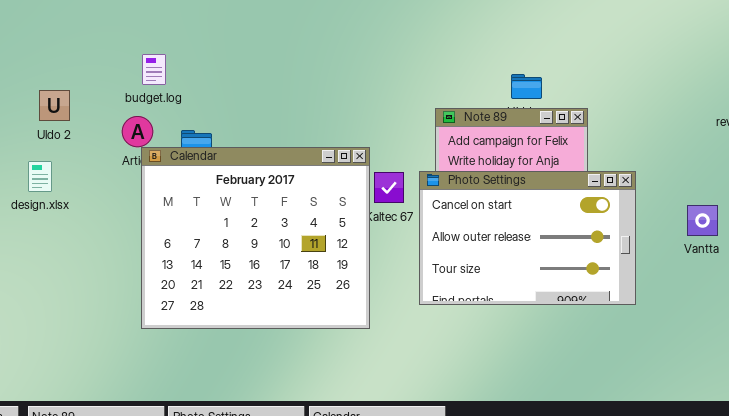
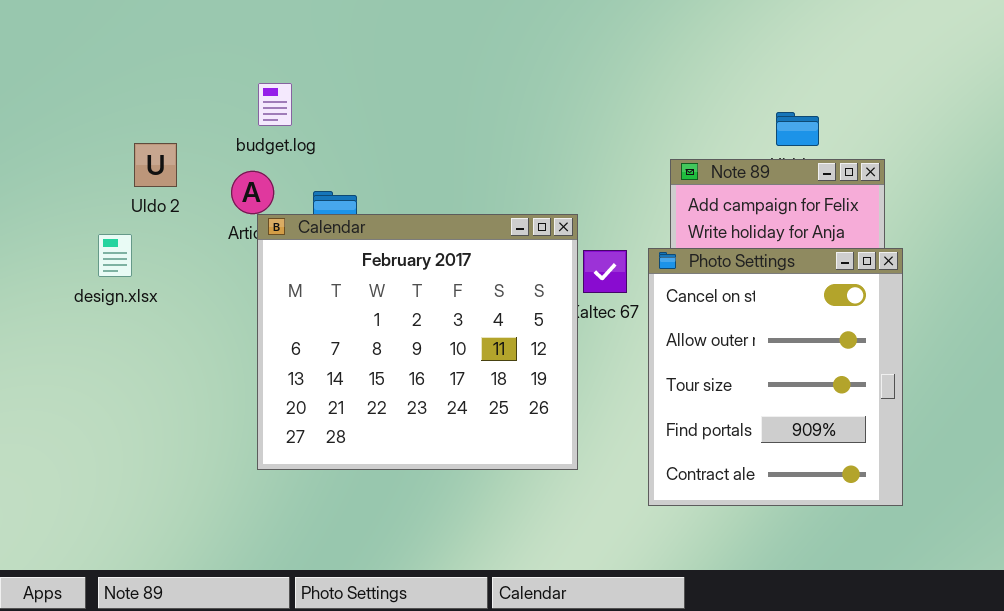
Uldo 2: [39,90,70,121] -> [134,143,177,187], moved
Photo Settings: [419,171,636,305] -> [648,248,903,506], resized

